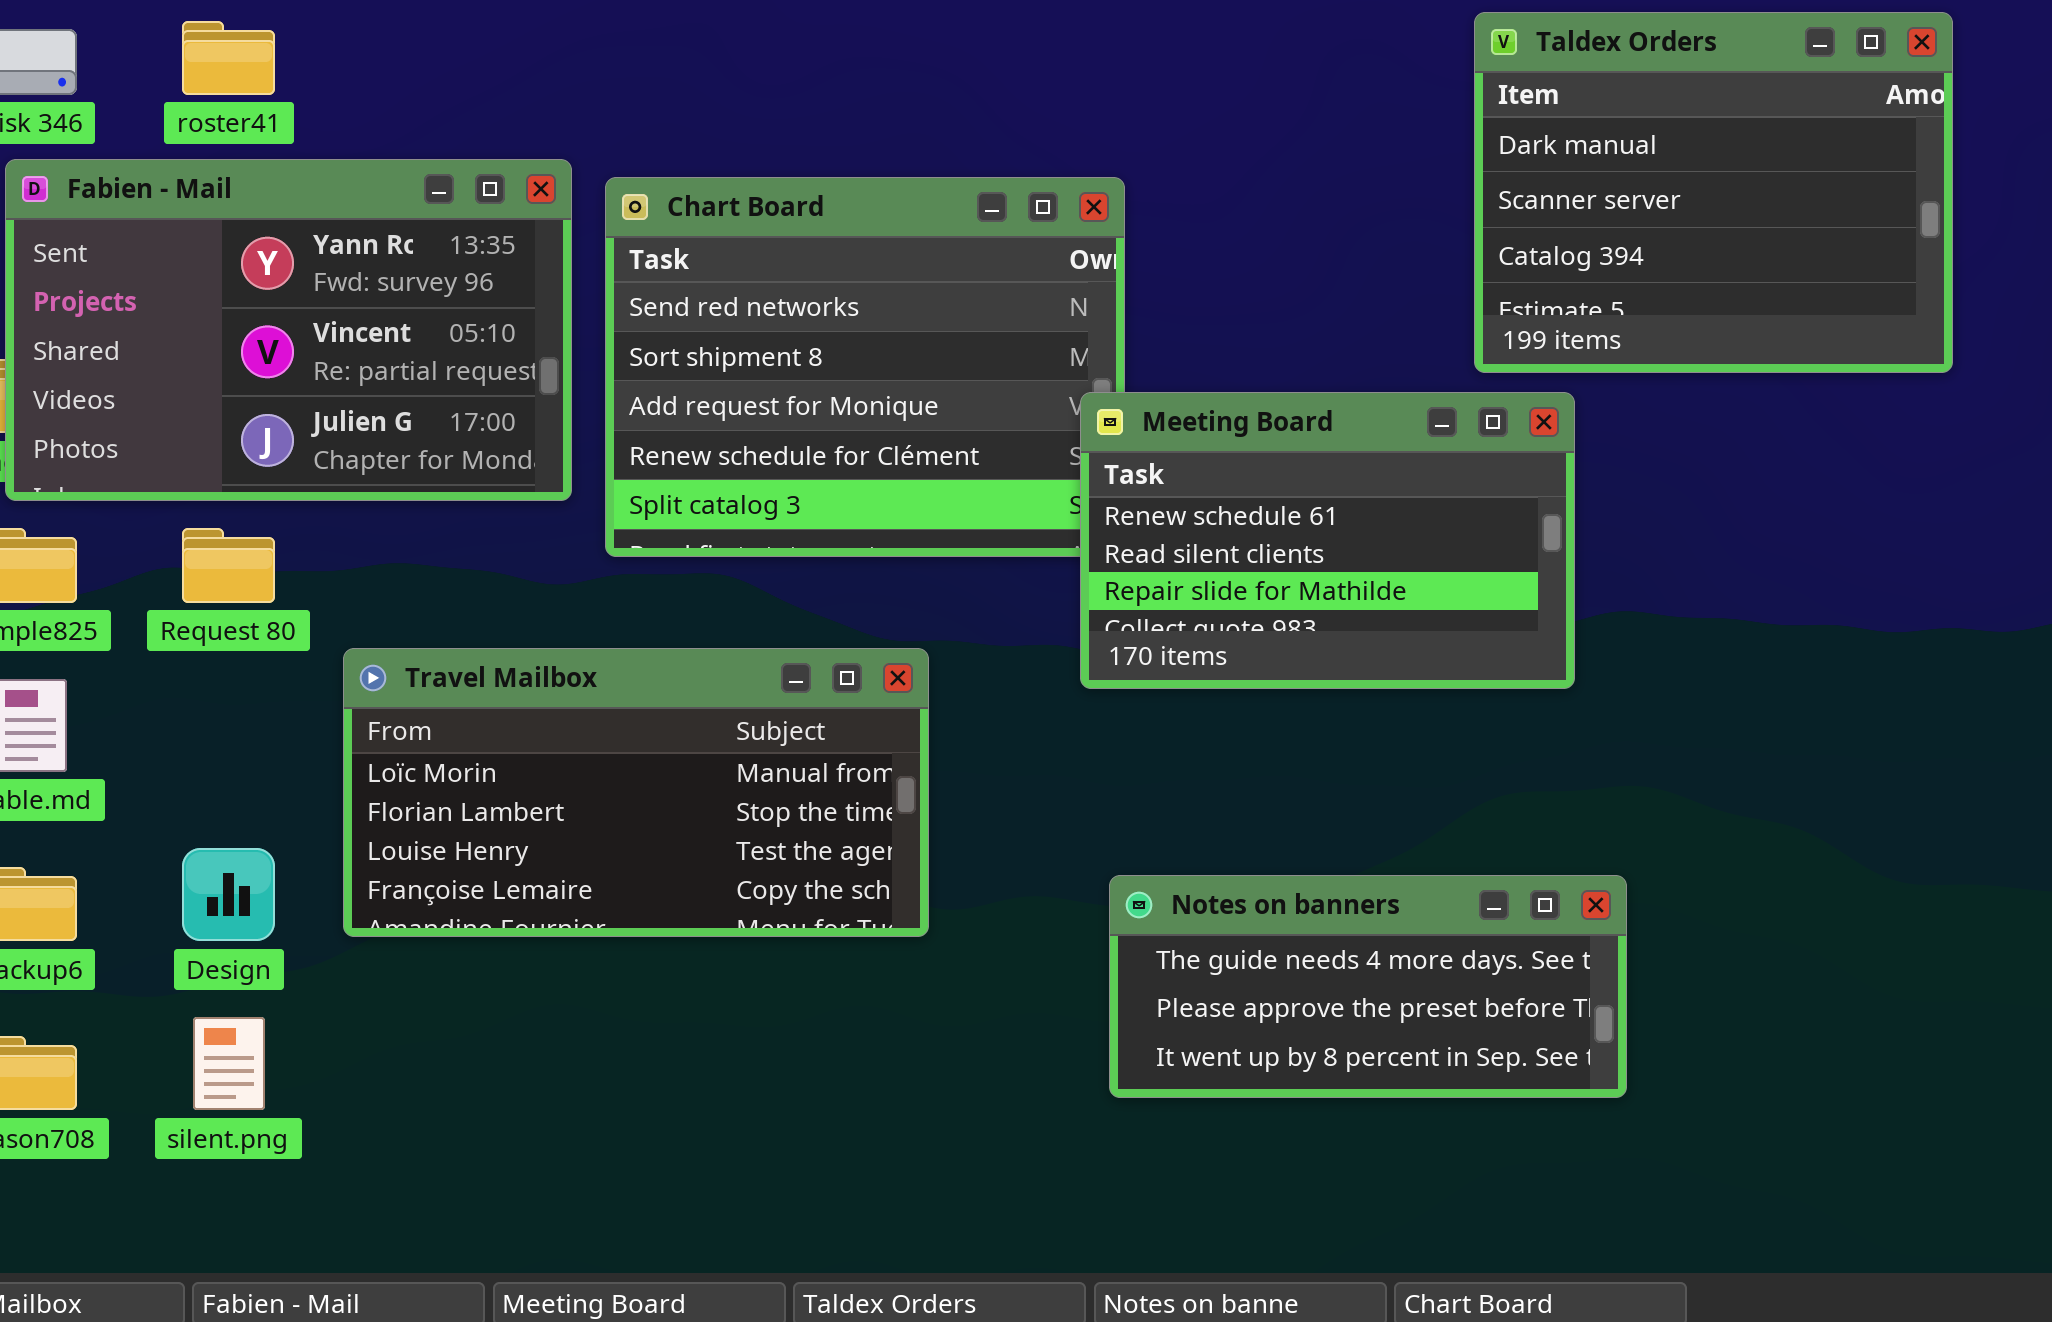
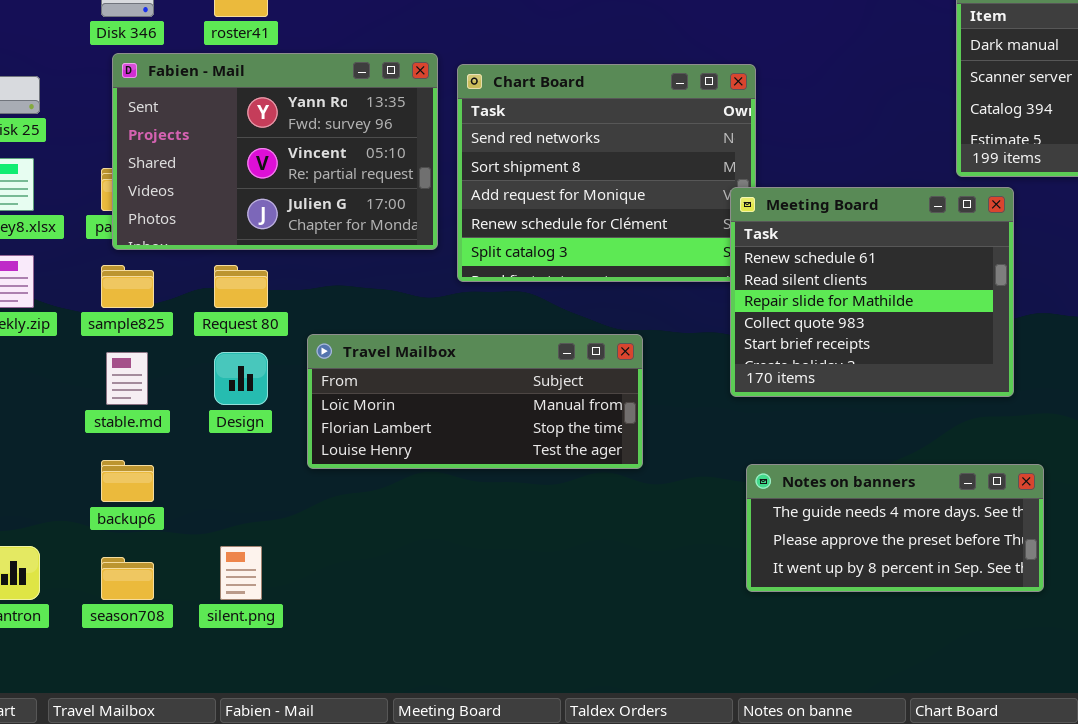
Meeting Board: [1080,392,1575,689] -> [730,187,1014,397], resized
Travel Mailbox: [343,648,929,937] -> [307,334,643,469], resized
Design: [182,848,275,941] -> [214,352,268,405], moved

